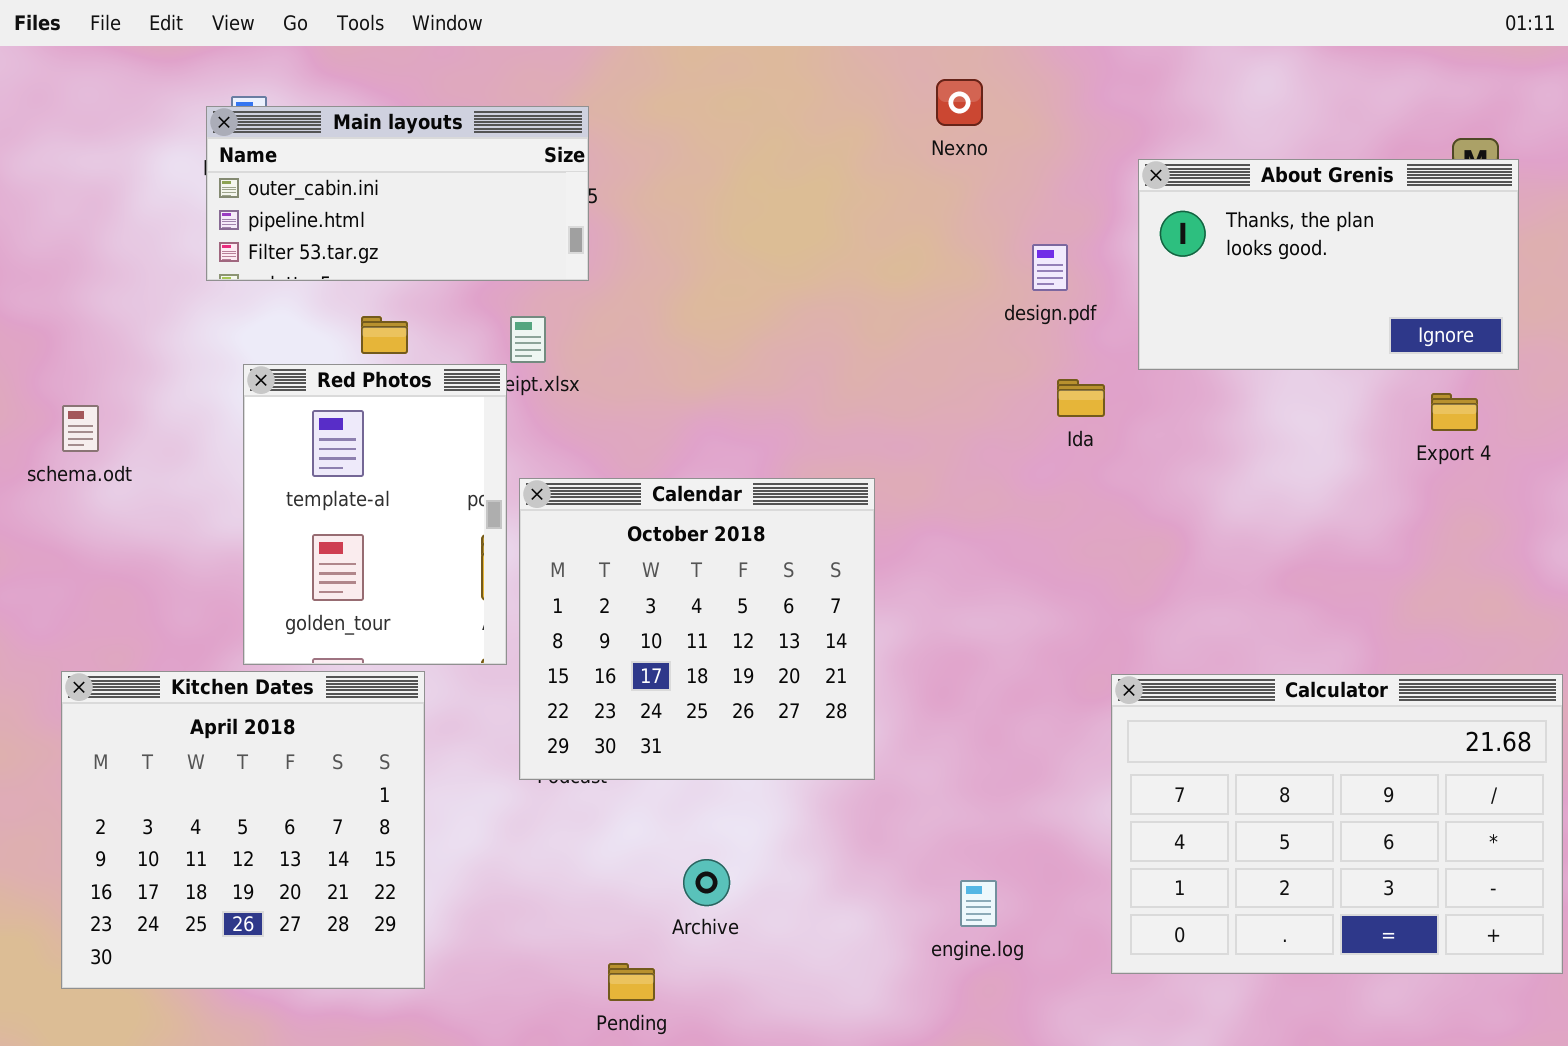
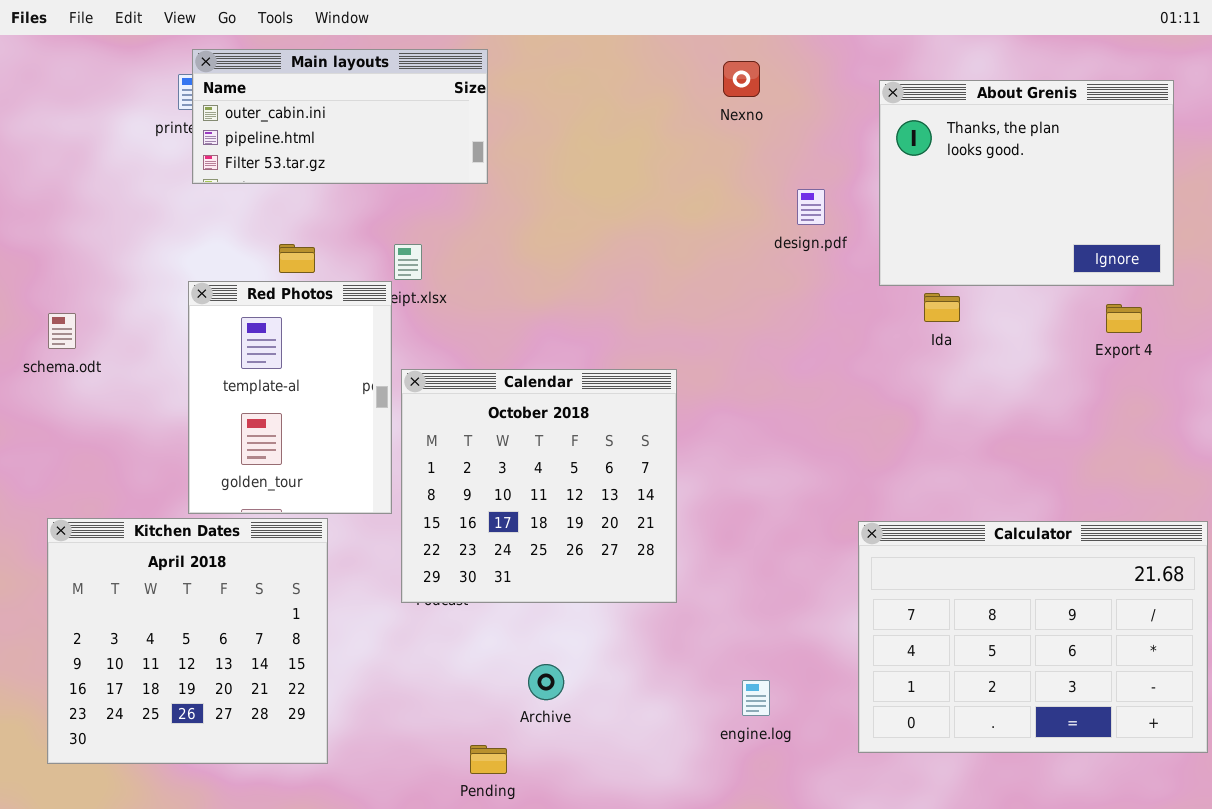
Main layouts: [206,106,589,281] -> [192,49,488,184], moved
About Grenis: [1138,159,1519,370] -> [879,80,1174,286], resized
Ida: [1057,379,1105,417] -> [924,293,960,322], moved

